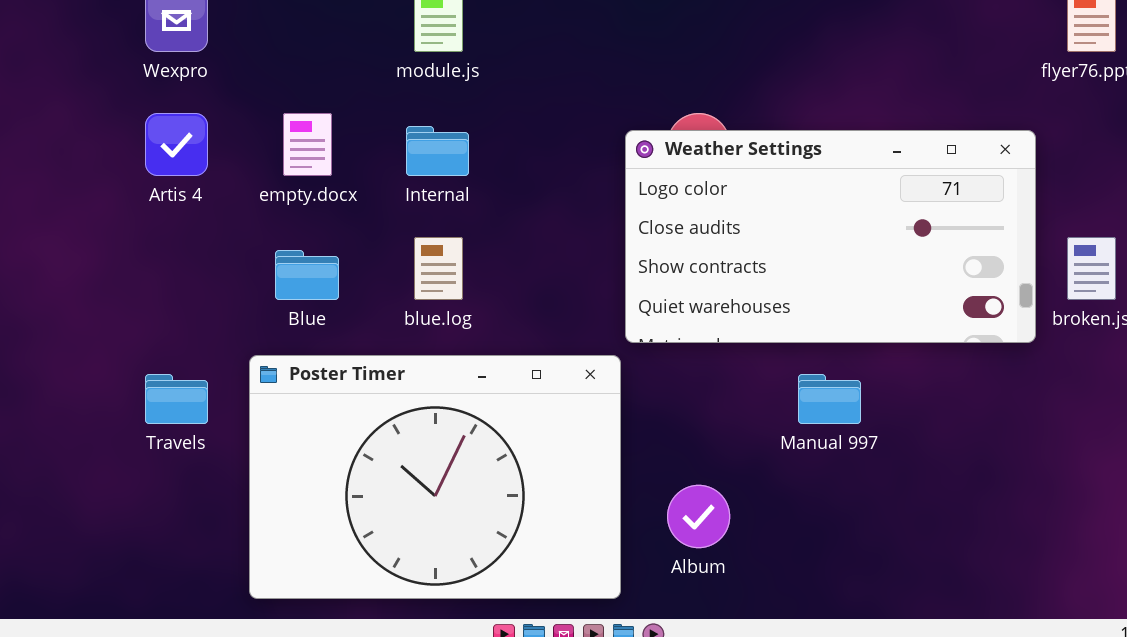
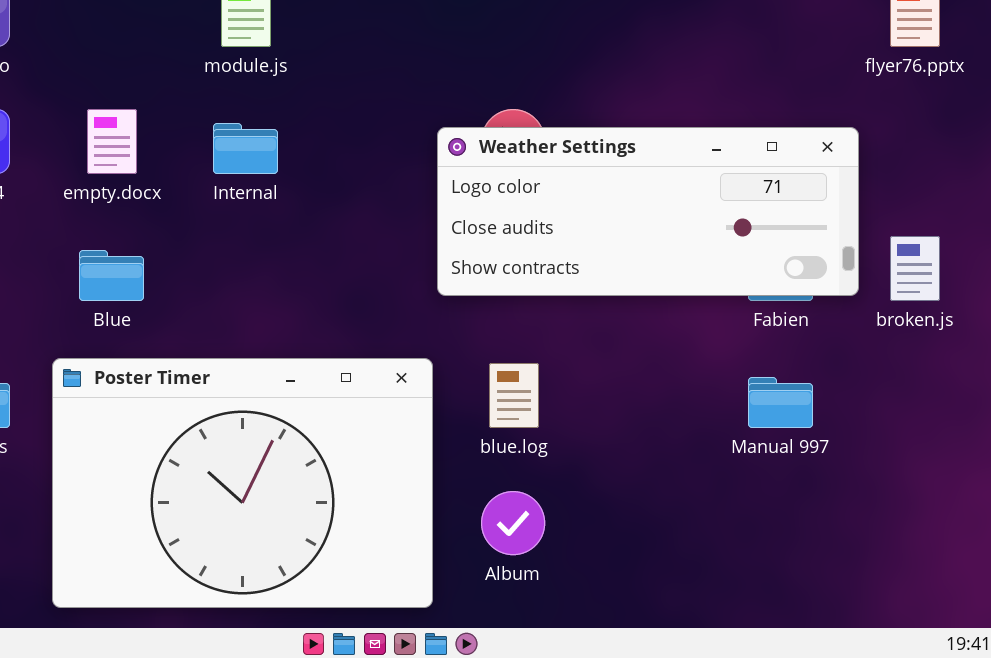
Weather Settings: [625,130,1036,343] -> [437,127,859,296], resized
blue.log: [414,237,463,300] -> [489,363,539,428], moved
Manual 997: [798,374,861,424] -> [748,377,813,428], moved

